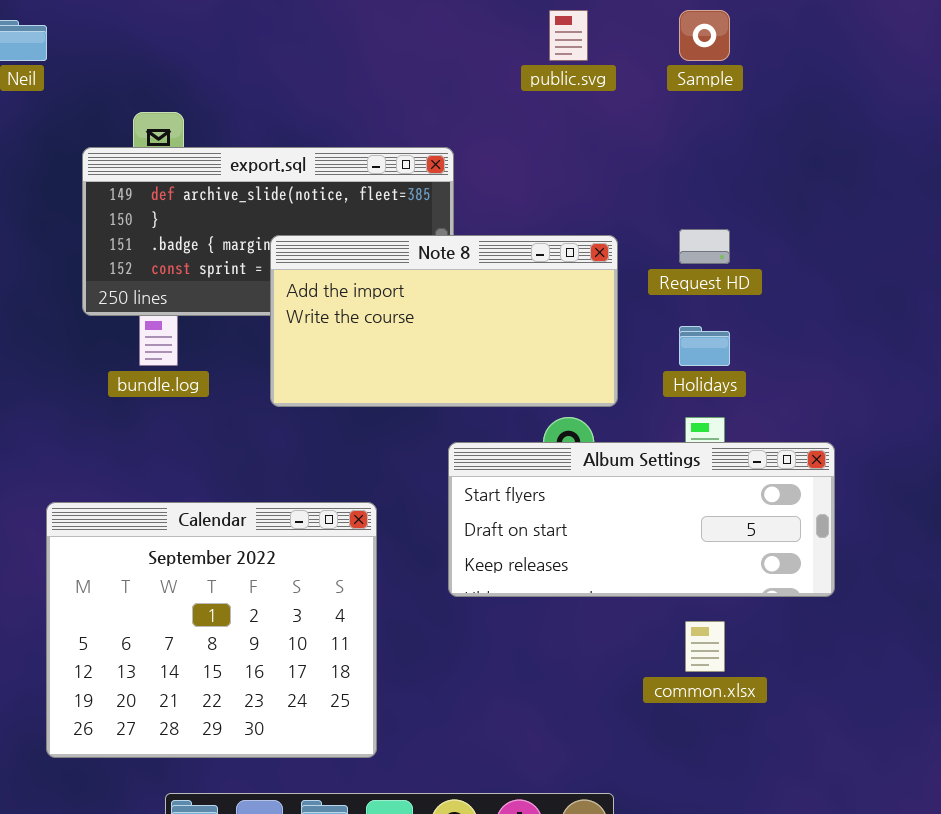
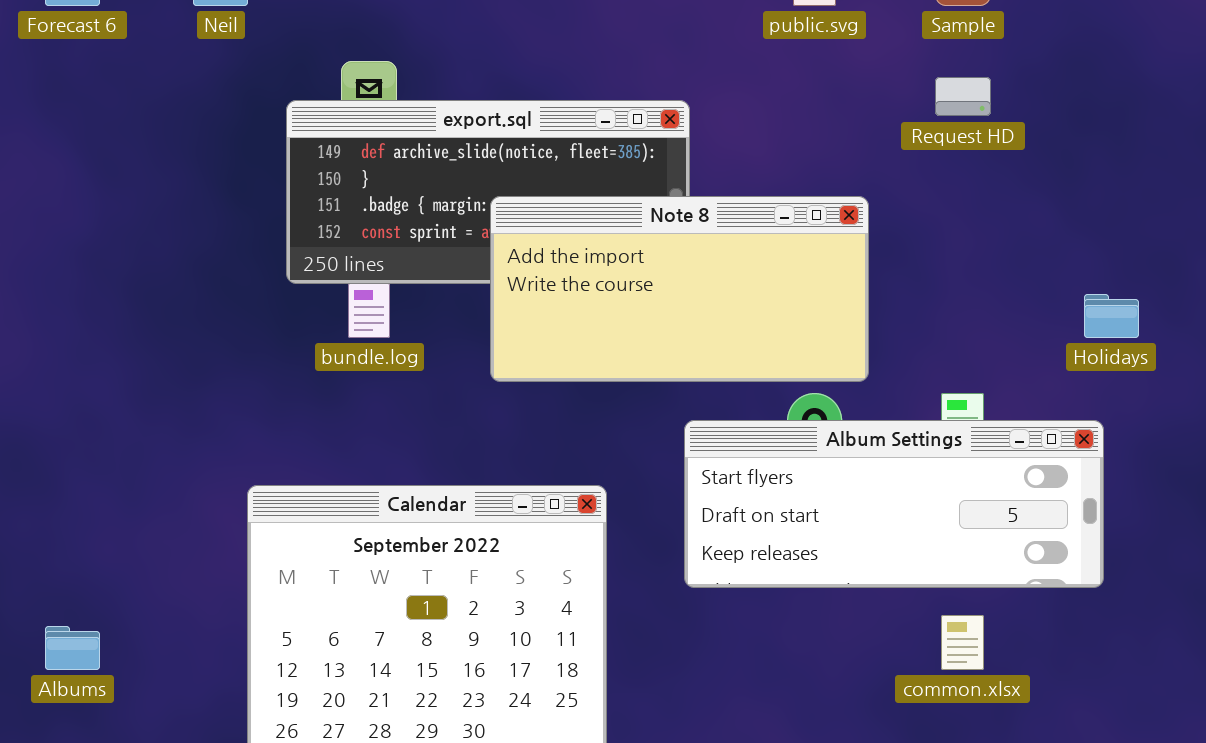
Request HD: [679,229,730,264] -> [935,77,991,116], moved
Holidays: [679,326,730,366] -> [1084,294,1139,338], moved

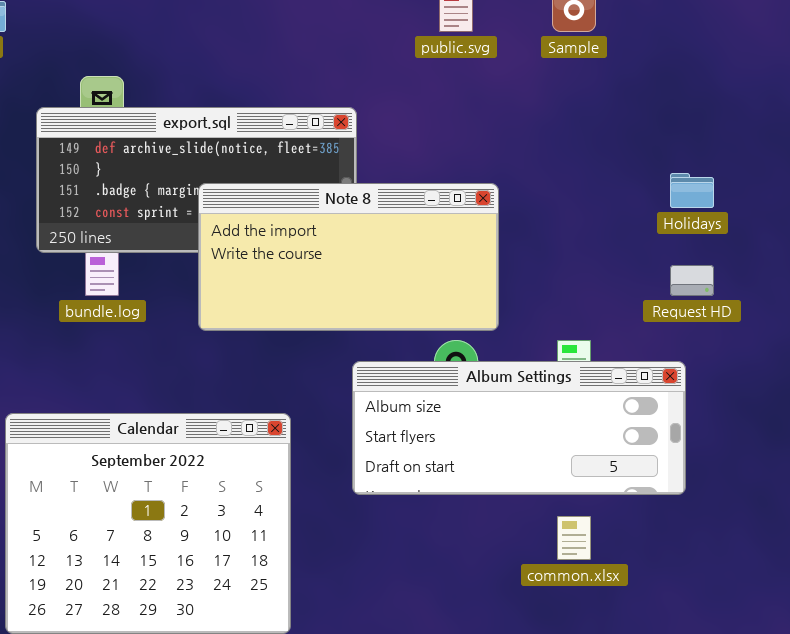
Request HD: [935,77,991,116] -> [670,265,714,296], moved
Holidays: [1084,294,1139,338] -> [670,173,714,208], moved
Album Settings: [684,420,1104,588] -> [352,361,686,495], scrolled up 1 row

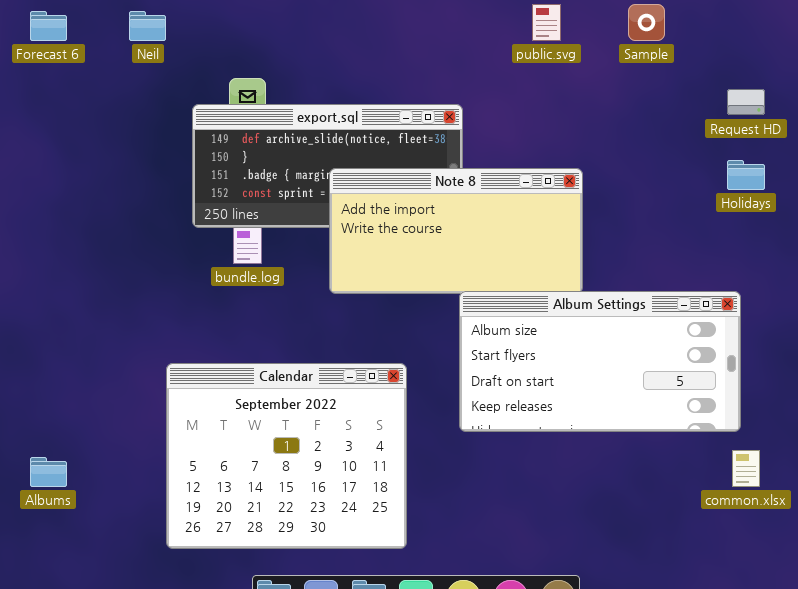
Request HD: [670,265,714,296] -> [727,89,765,115], moved
Album Settings: [352,361,686,495] -> [459,291,741,432], resized
common.xlsx: [557,516,591,560] -> [732,450,760,487], moved

